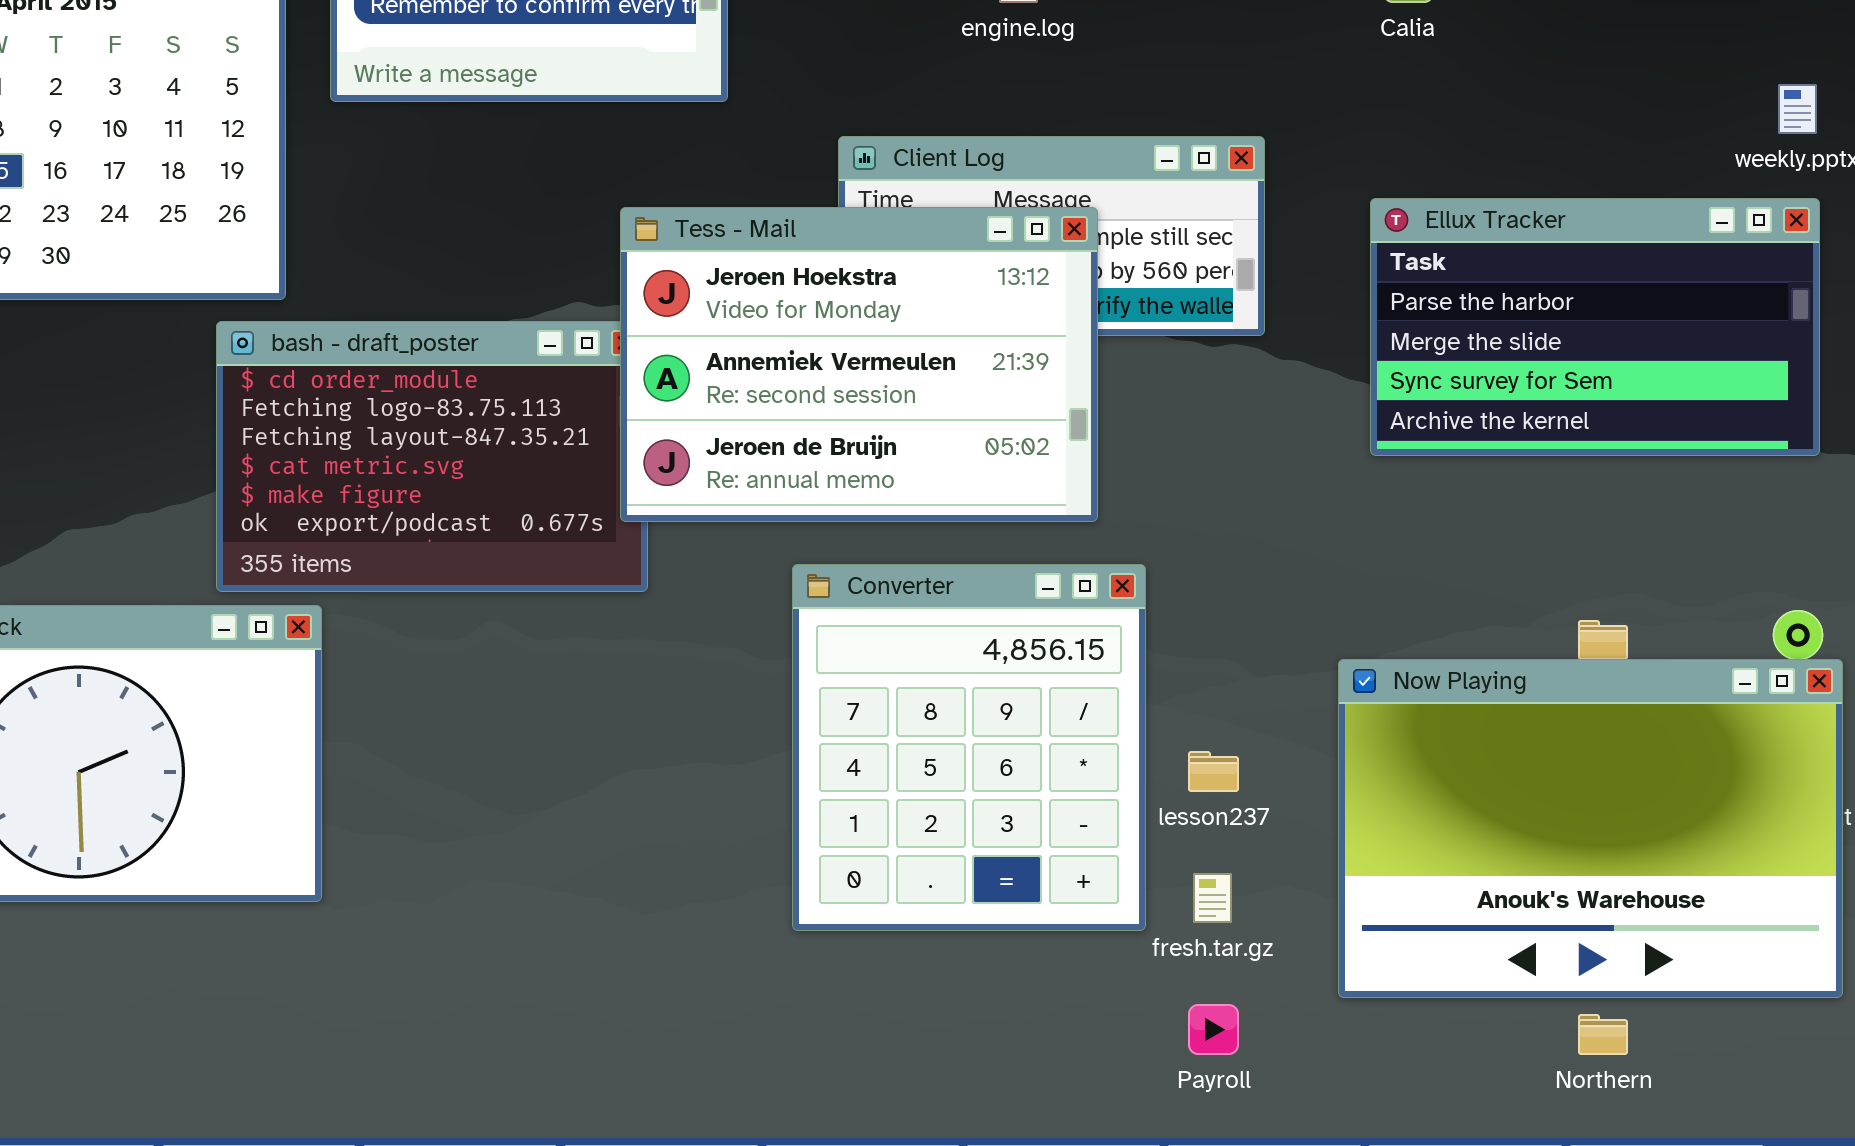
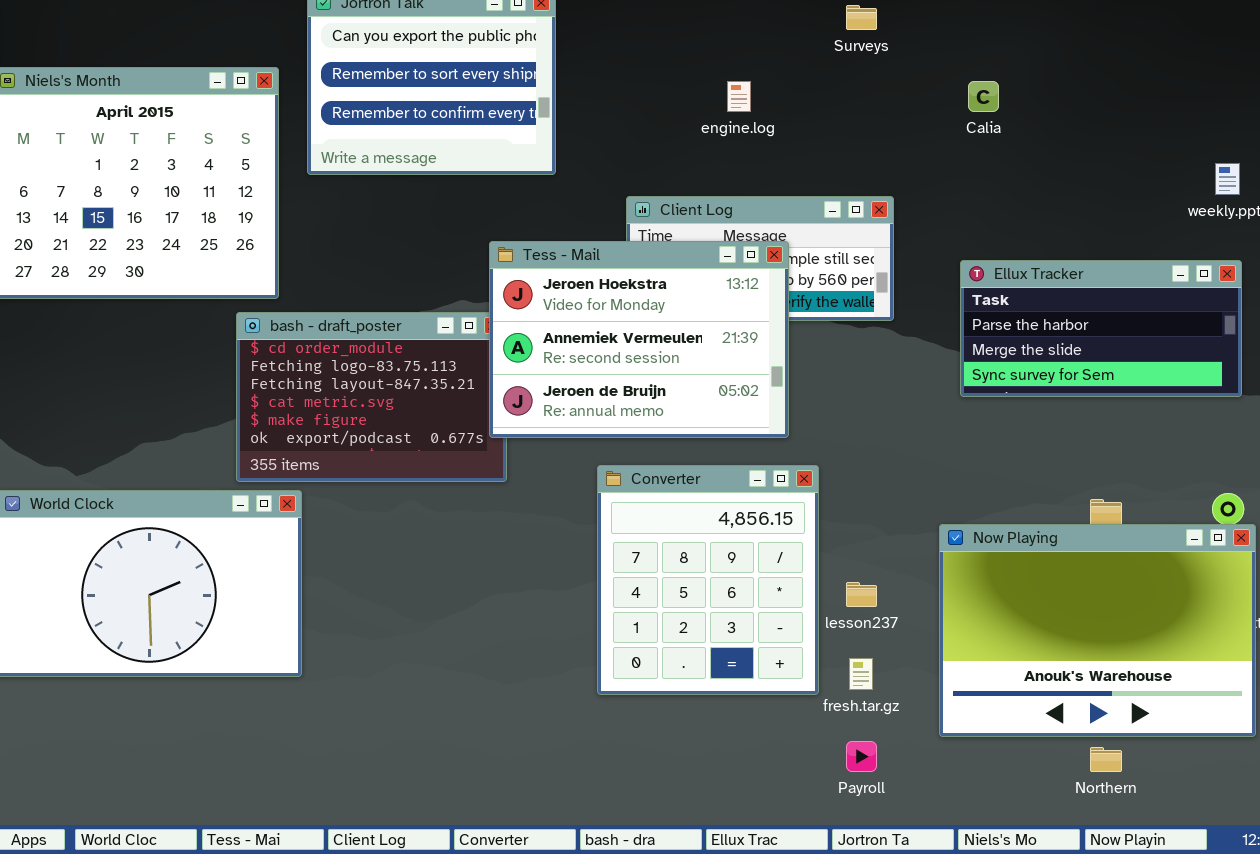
Ellux Tracker: [1370,198,1820,456] -> [960,260,1242,397], resized

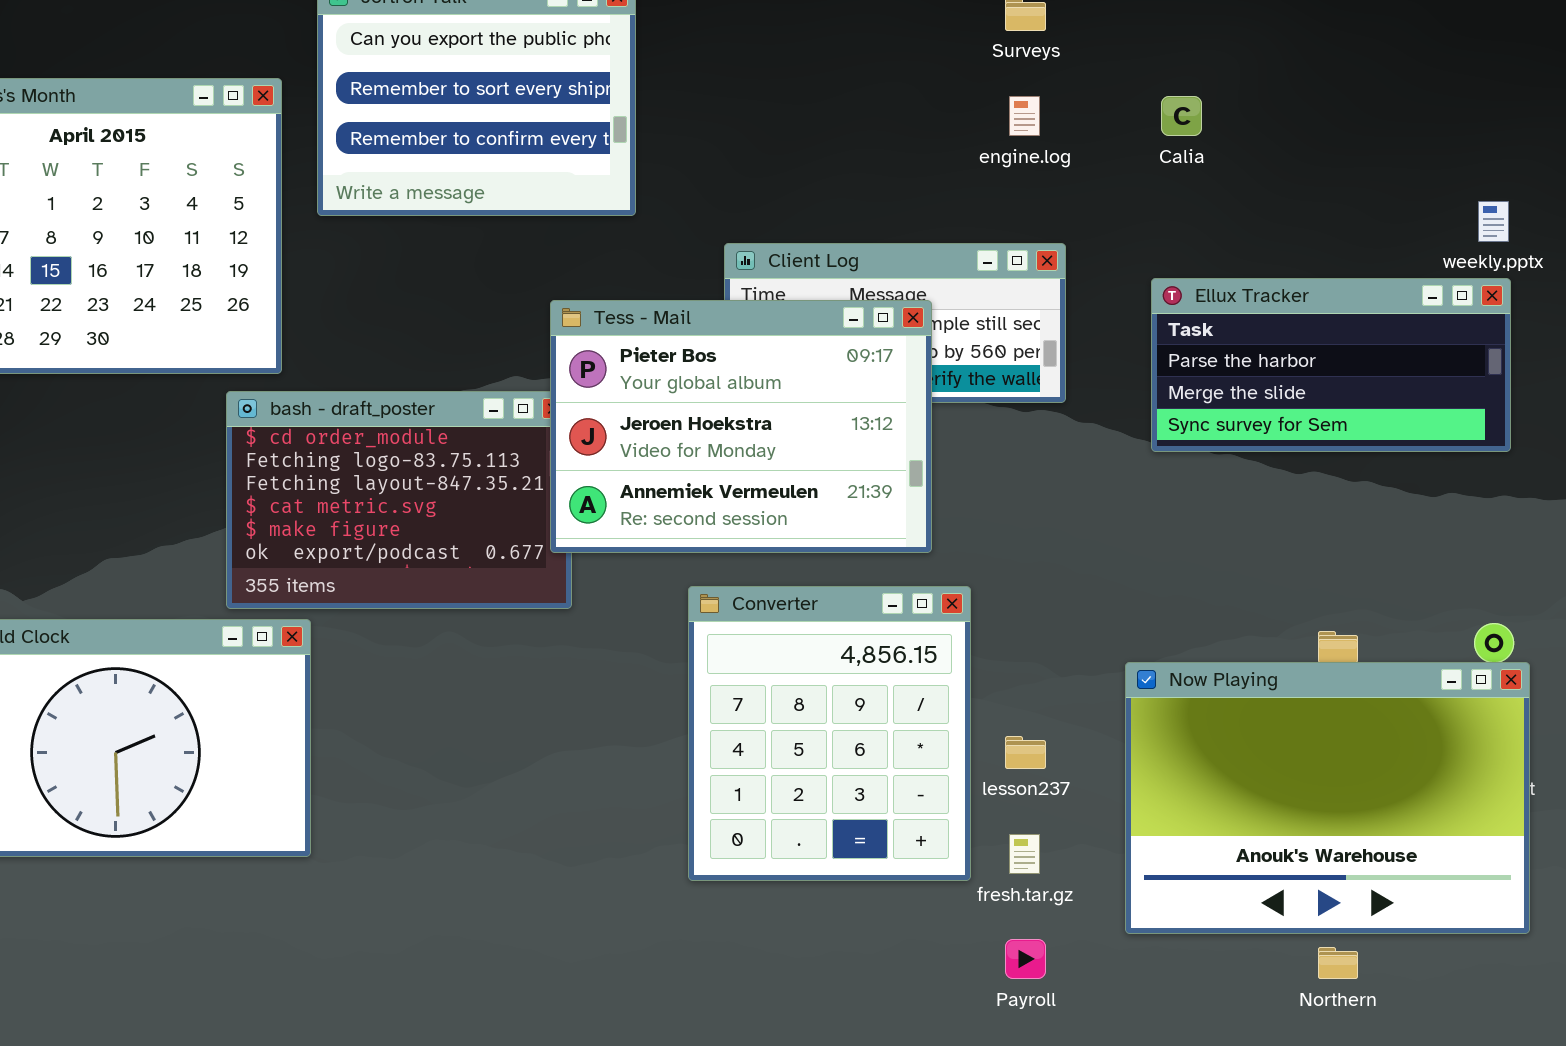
engine.log: [727,81,751,112] -> [1009,96,1040,136], moved
Tess - Mail: [489,241,789,438] -> [550,300,932,553], scrolled up 1 row
Ellux Tracker: [960,260,1242,397] -> [1151,278,1511,452], moved

